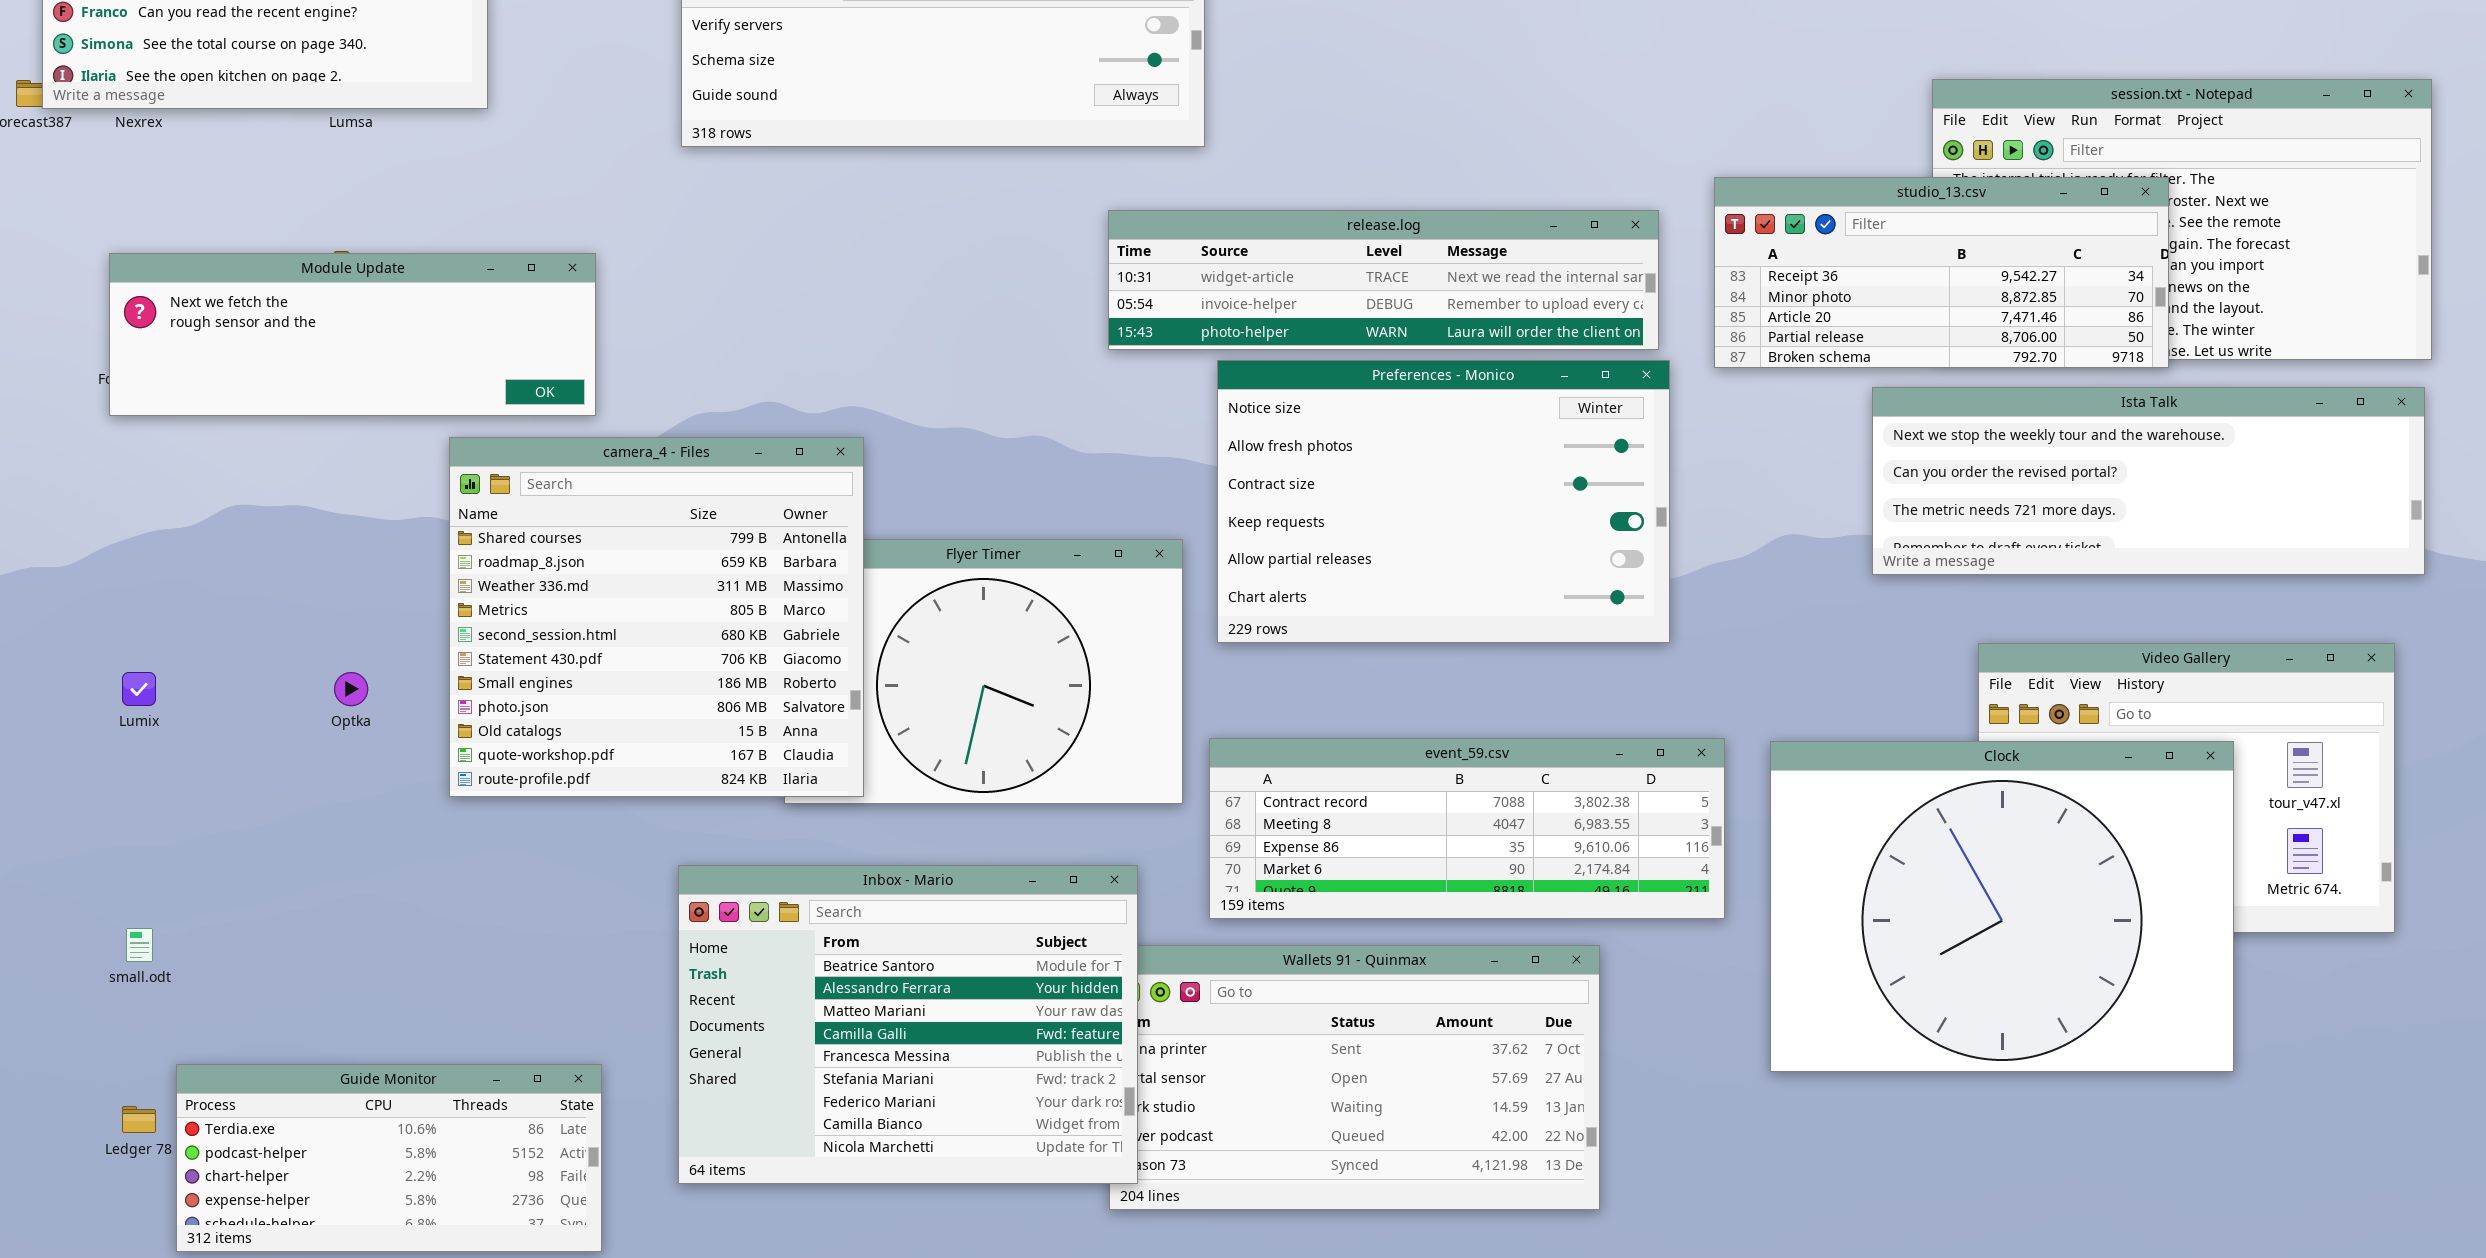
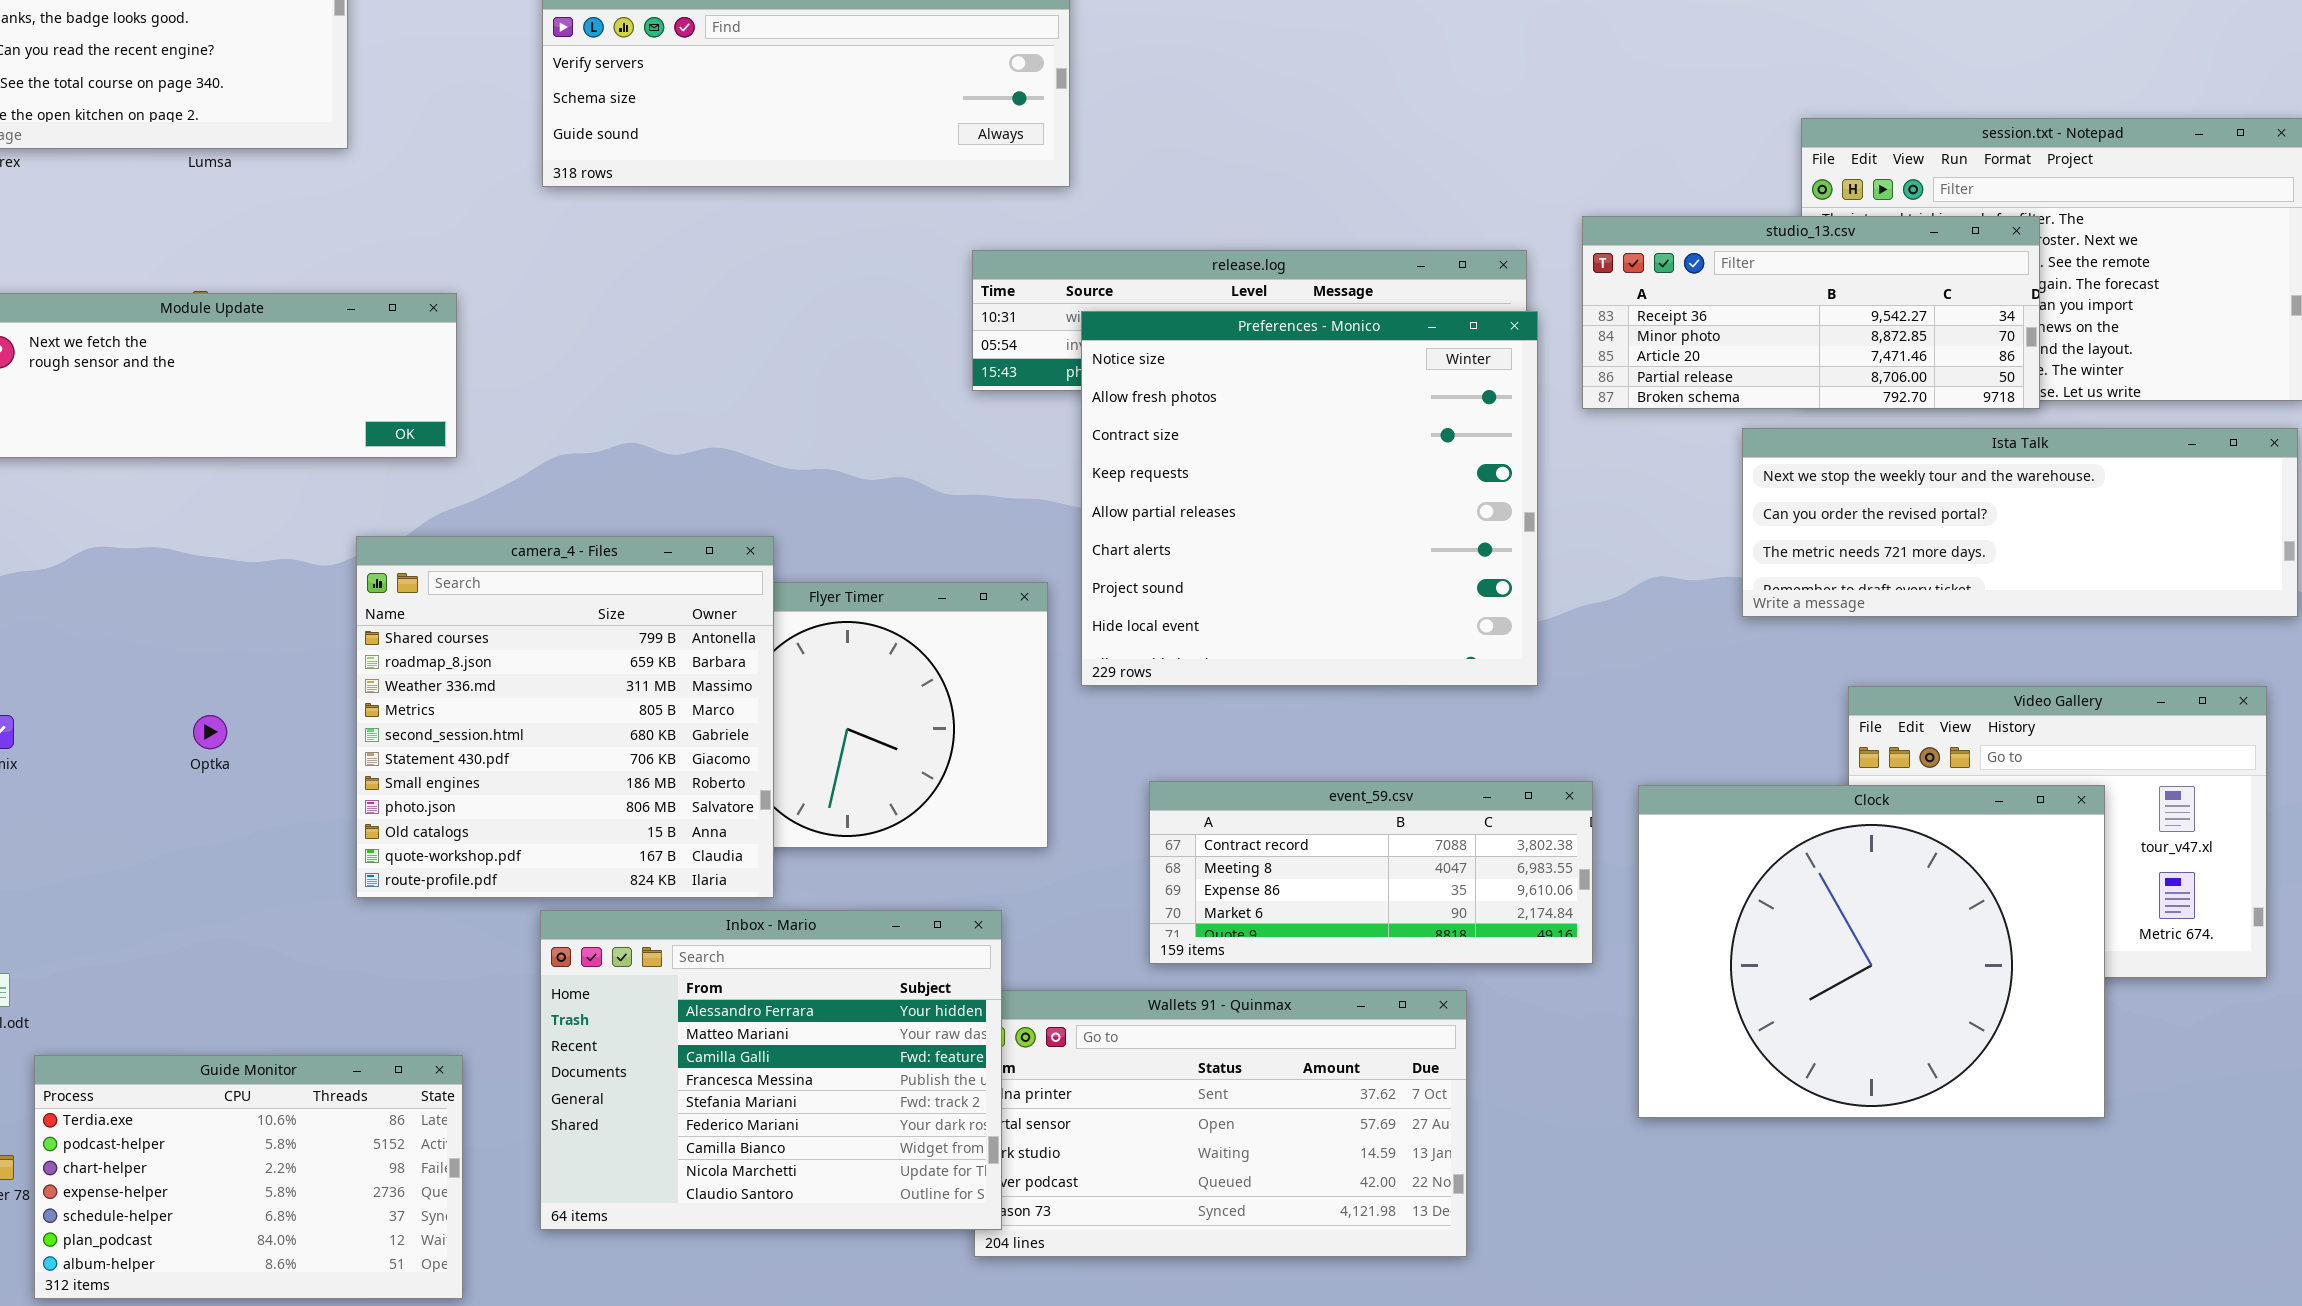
Preferences - Monico: [1217,360,1670,643] -> [1081,311,1538,686], resized
camera_4 - Files: [449,437,864,797] -> [356,536,774,898], moved
event_59.csv: [1209,738,1725,919] -> [1149,781,1593,964], resized
Inbox - Mario: [678,865,1138,1184] -> [540,910,1002,1230], scrolled down 1 row
Guide Monitor: [176,1064,602,1252] -> [34,1055,463,1299], resized

